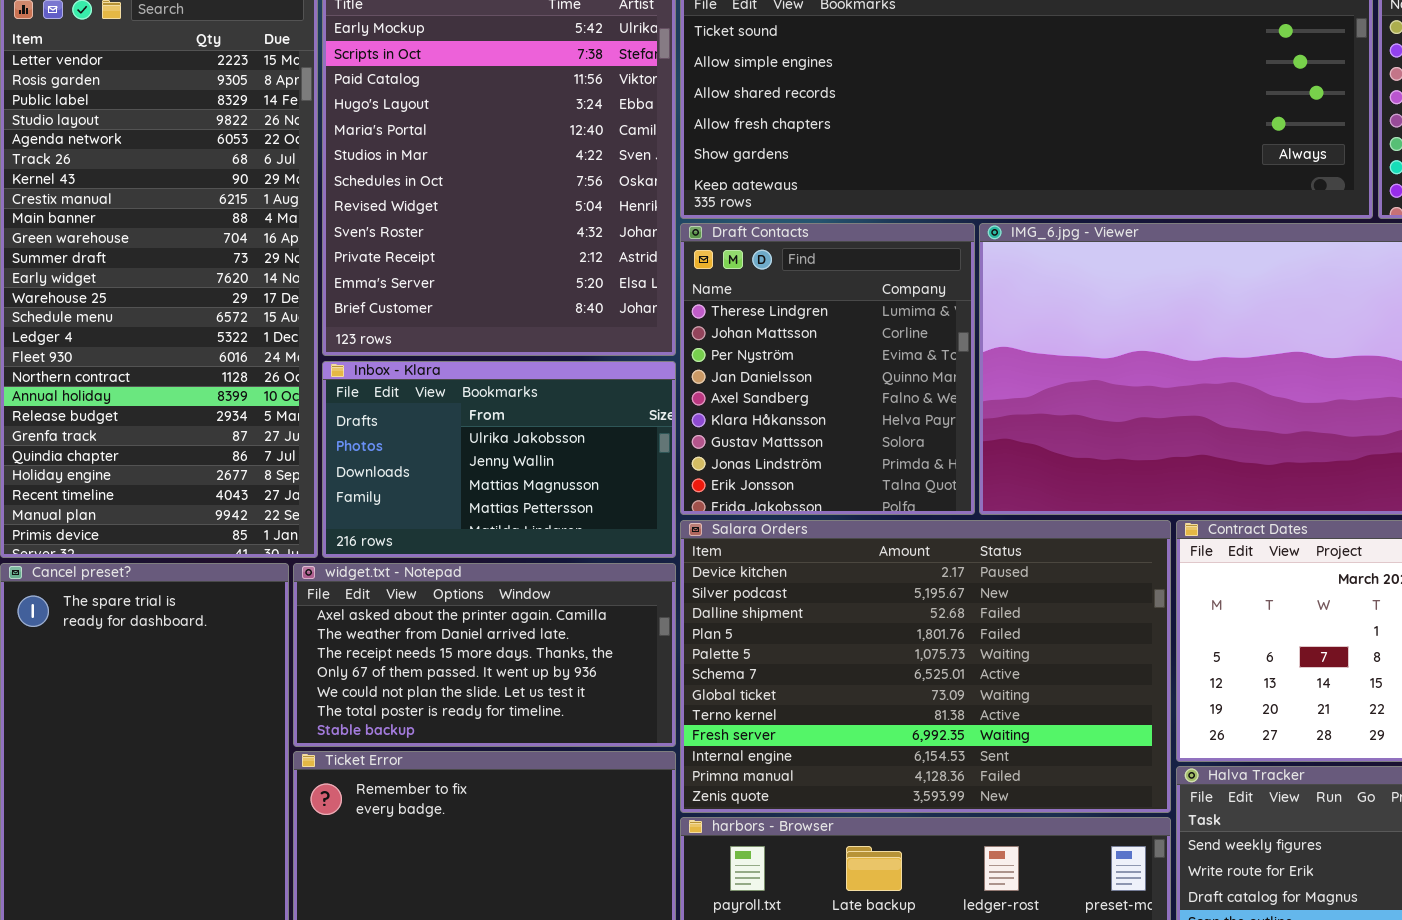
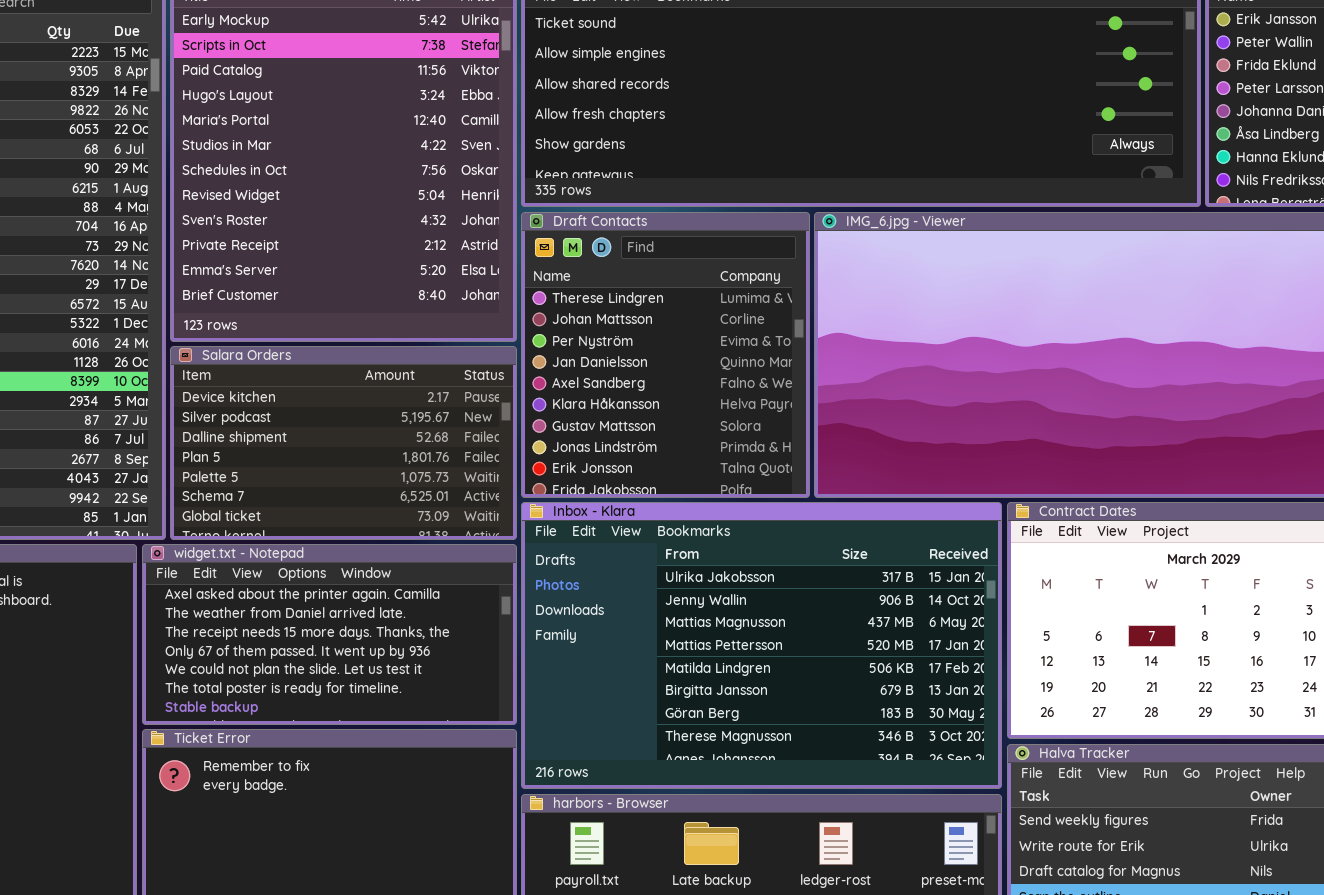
Inbox - Klara: [322,361,676,558] -> [521,502,1002,789], moved, resized
Salara Orders: [680,520,1171,813] -> [170,346,517,540], moved, resized

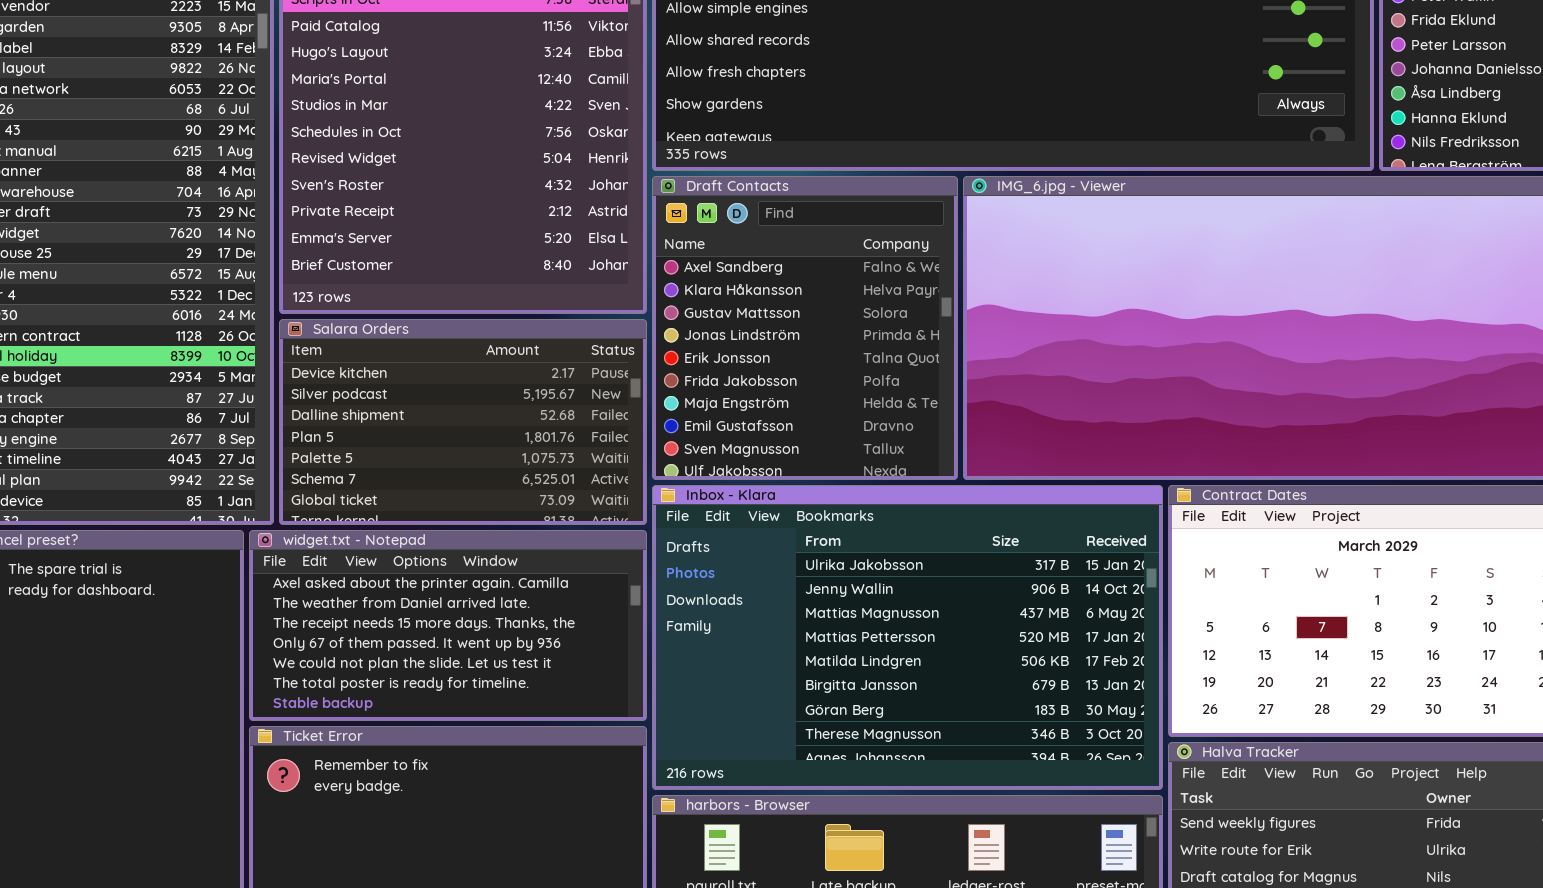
Draft Contacts: [521,212,810,498] -> [652,176,958,480], scrolled down 4 rows

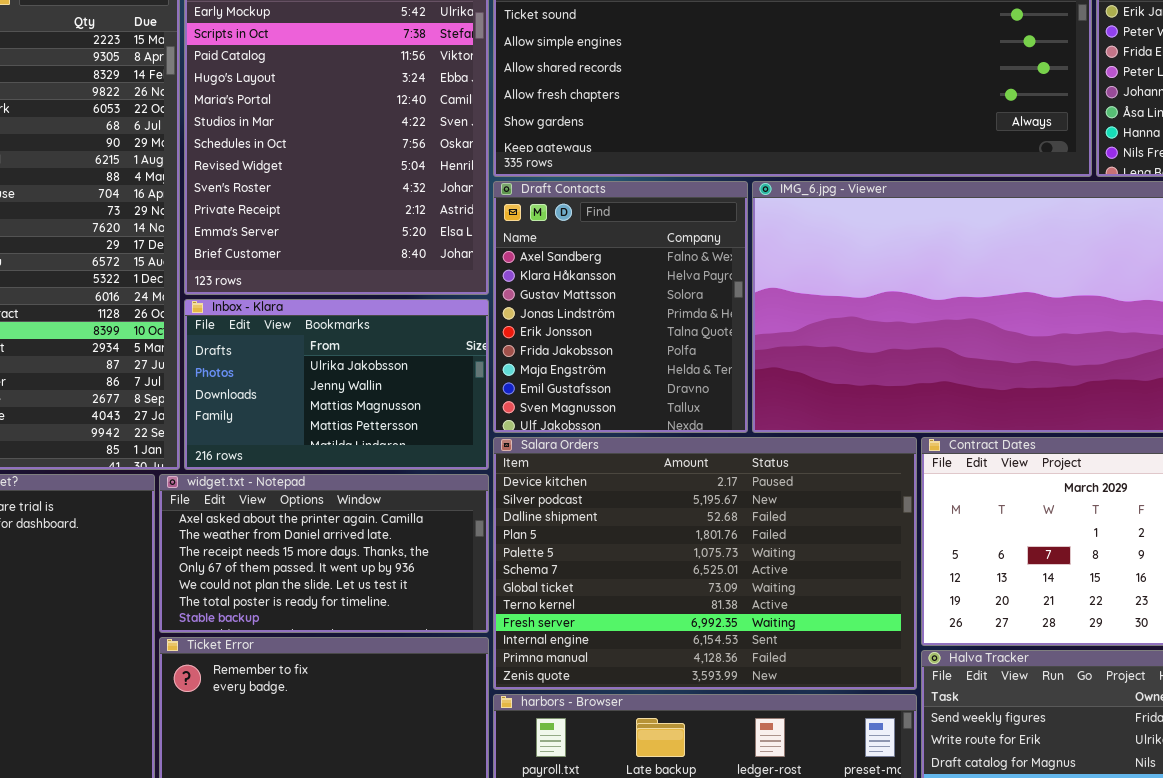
Salara Orders: [279,319,647,525] -> [493,437,917,690], moved, resized
Inbox - Klara: [652,485,1163,790] -> [184,299,489,470], moved, resized

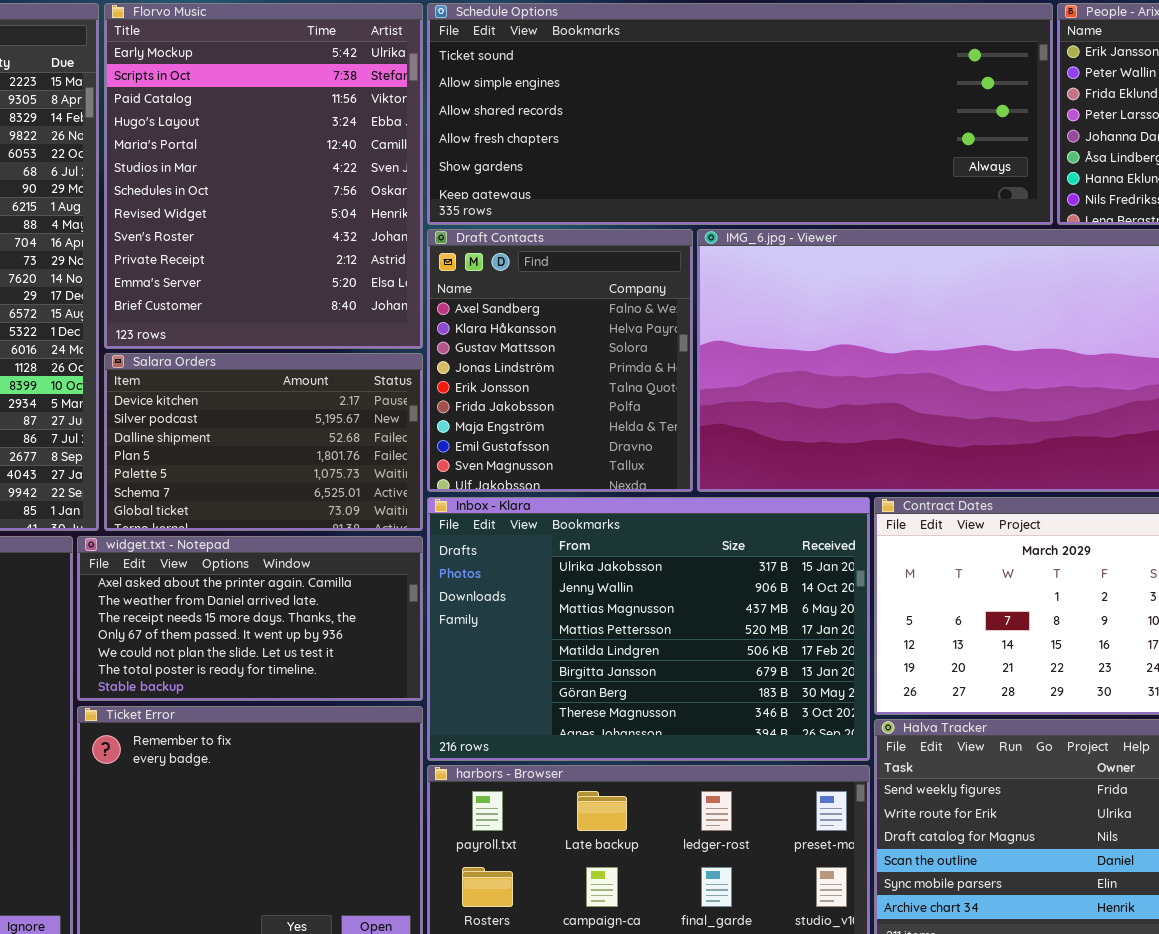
Inbox - Klara: [184,299,489,470] -> [427,497,870,761], moved, resized
Salara Orders: [493,437,917,690] -> [104,353,423,531], moved, resized

